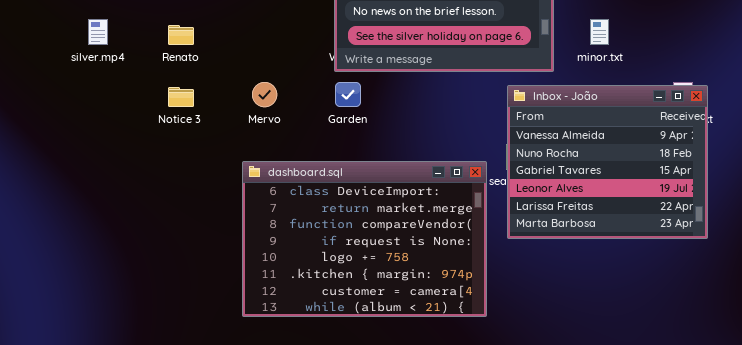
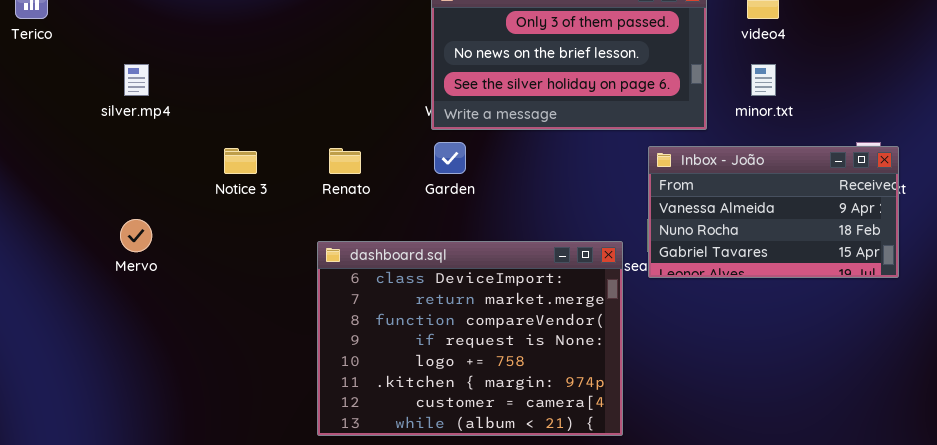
Renato: [168,25,194,45] -> [329,148,361,174], moved
Mervo: [252,82,277,107] -> [120,219,152,252], moved
Inbox - João: [507,85,708,239] -> [648,146,899,278], resized

